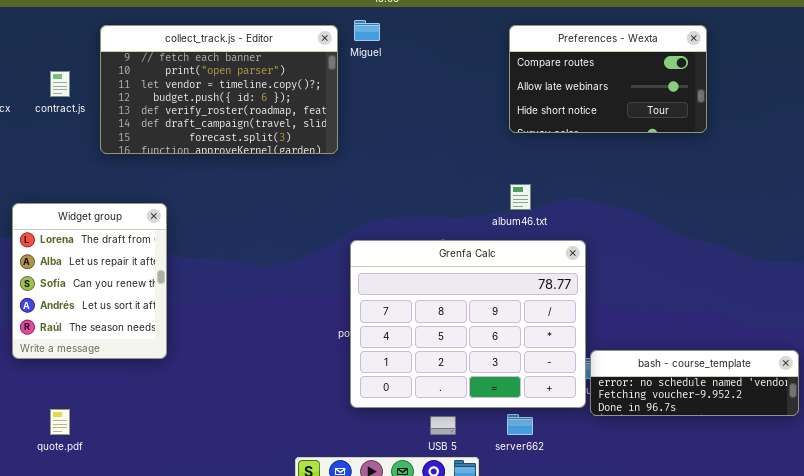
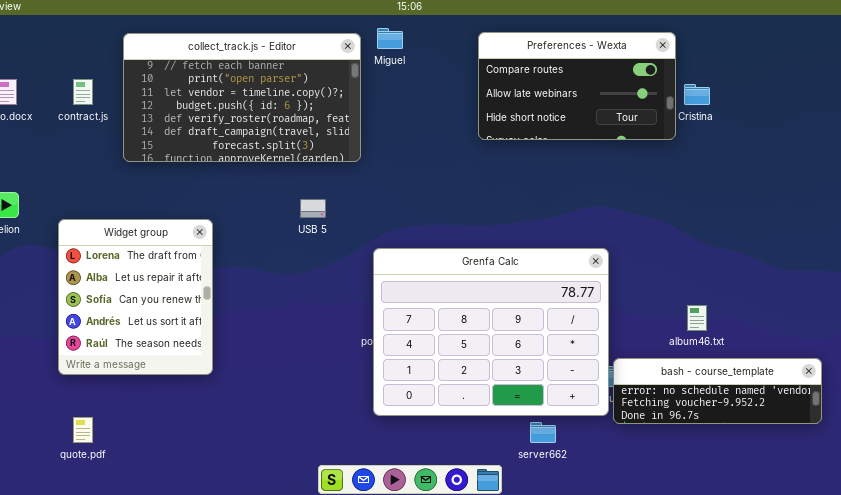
Preferences - Wexta: [509,25,707,133] -> [478,32,676,140], moved
album46.txt: [510,184,531,210] -> [687,305,707,331], moved
Widget group: [12,203,167,359] -> [58,219,213,375], moved
USB 5: [430,416,456,435] -> [300,199,326,218], moved

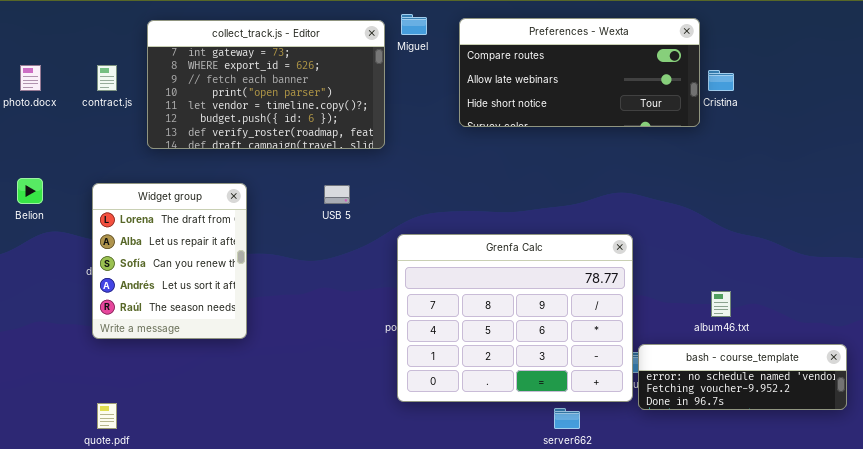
Preferences - Wexta: [478,32,676,140] -> [459,18,700,127], resized
collect_track.js - Editor: [123,33,361,162] -> [147,20,385,149], scrolled up 2 rows
Widget group: [58,219,213,375] -> [92,183,247,339], moved

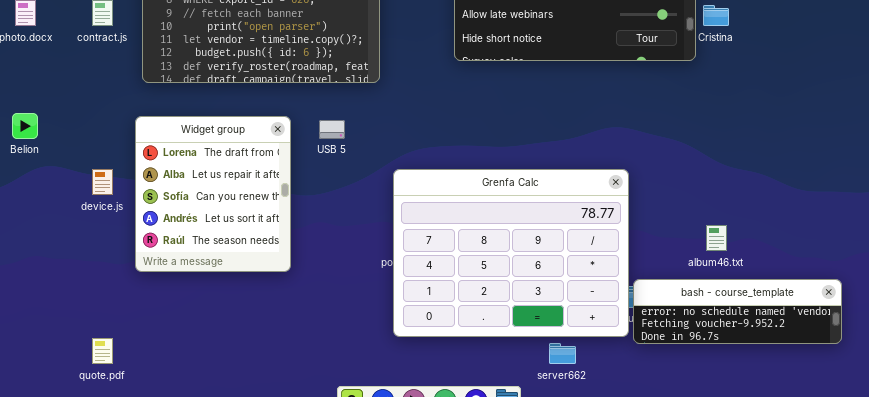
Widget group: [92,183,247,339] -> [135,116,291,272], moved

